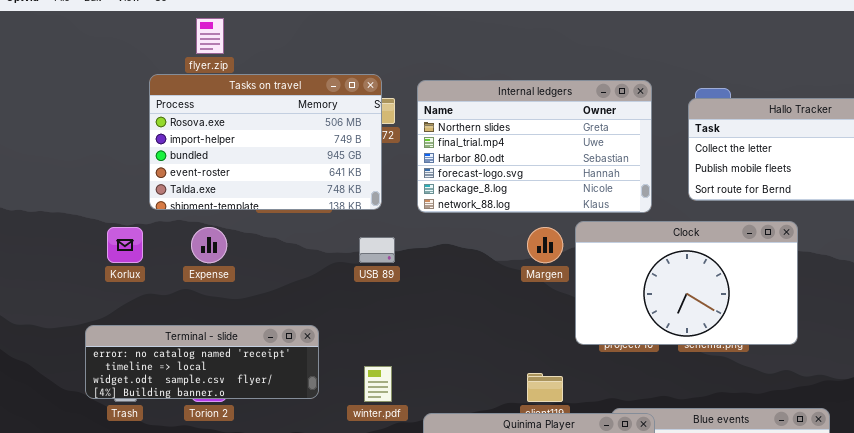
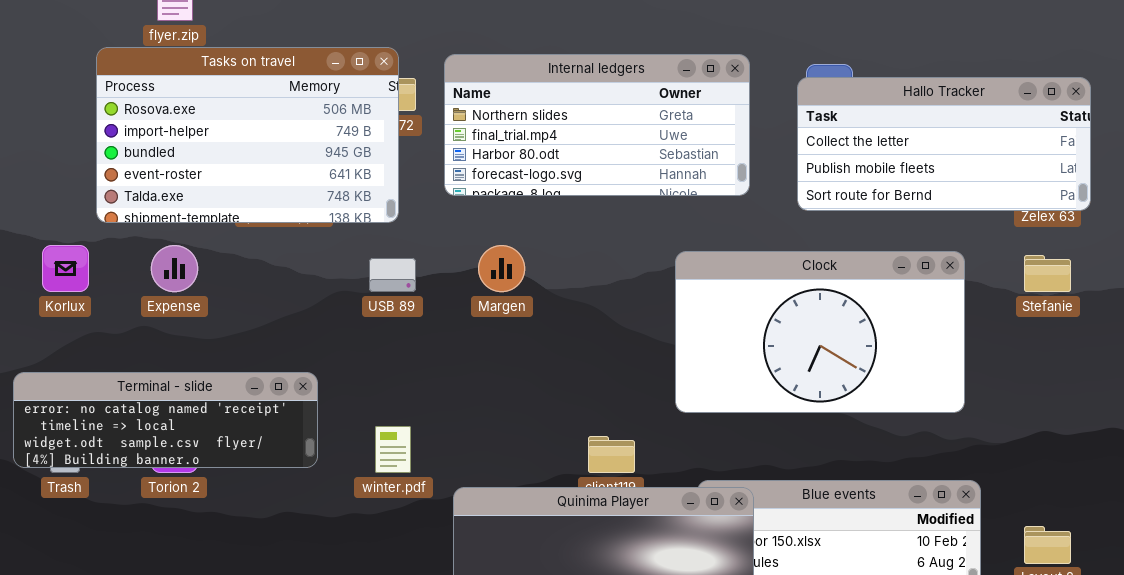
Internal ledgers: [417,80,652,213] -> [444,54,750,196], resized
Clock: [575,221,798,345] -> [675,251,965,413], moved
Margen: [527,227,563,263] -> [478,245,525,292], moved

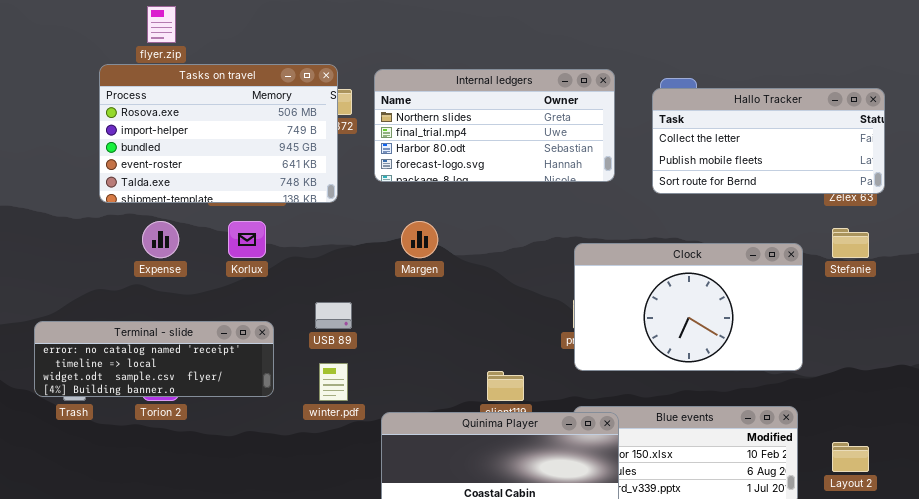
Korlux: [42,245,89,292] -> [228,221,266,258], moved
Clock: [675,251,965,413] -> [574,243,803,371], moved
USB 89: [369,258,416,292] -> [315,302,352,329], moved

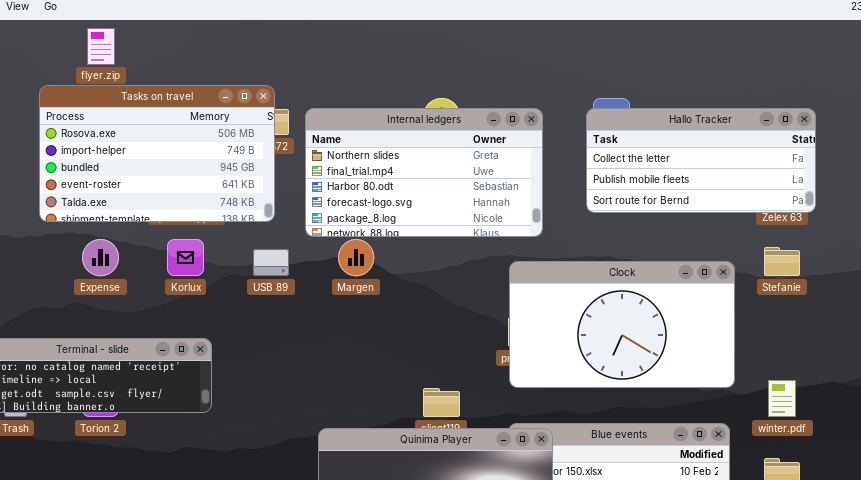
Internal ledgers: [374,69,615,182] -> [305,108,543,237], moved, resized
USB 89: [315,302,352,329] -> [253,249,289,276], moved
winter.pdf: [319,363,348,401] -> [768,380,796,417], moved

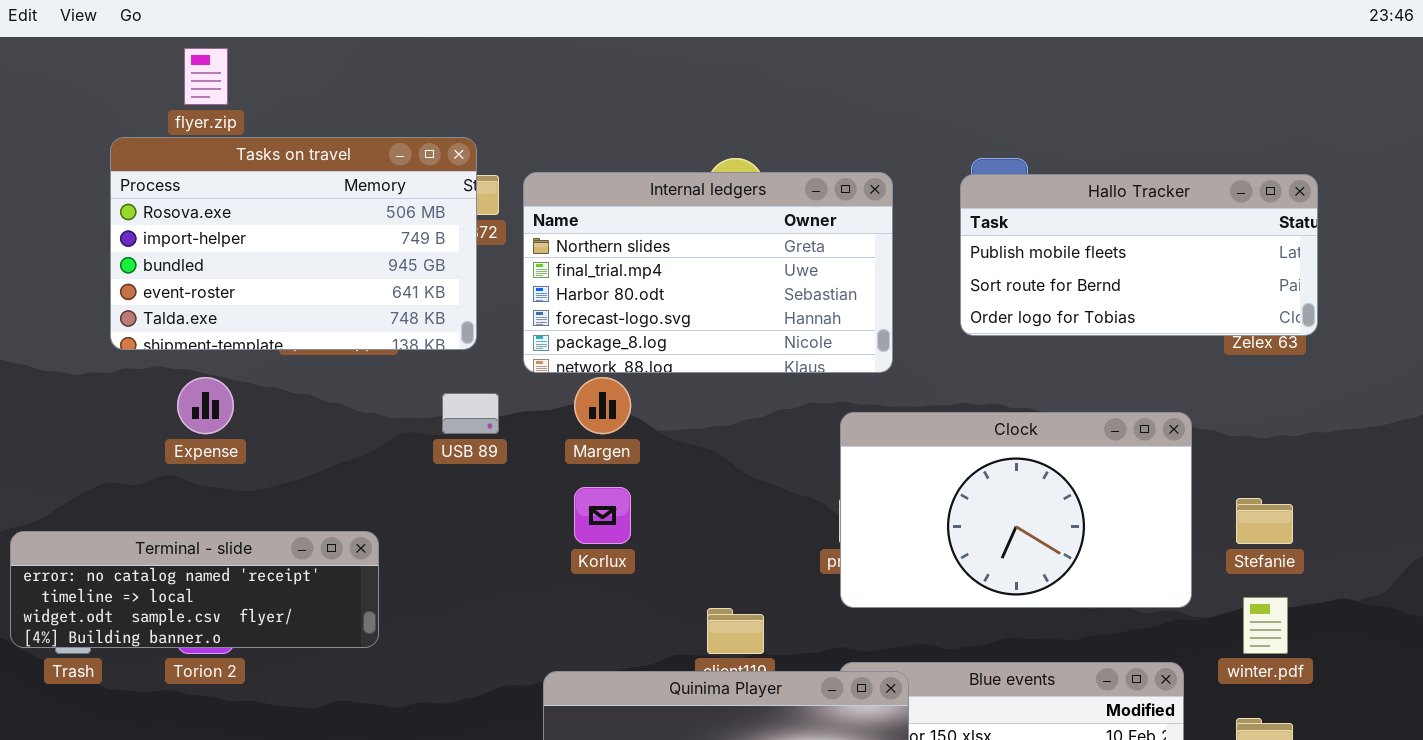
Hallo Tracker: [586,108,816,213] -> [960,174,1318,336], scrolled down 1 row
Korlux: [167,239,204,276] -> [574,487,631,544], moved
Stefanie: [764,247,800,276] -> [1236,498,1293,544], moved

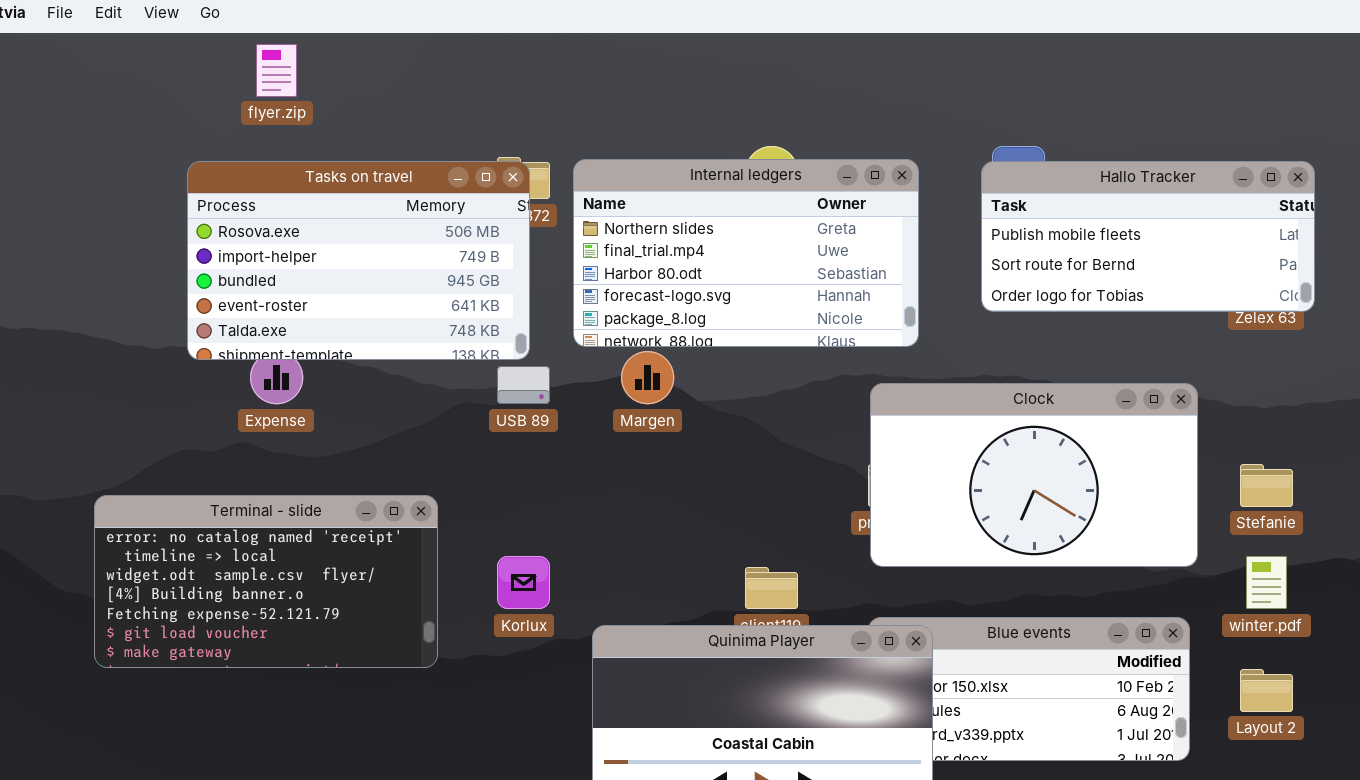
Tasks on travel: [110,137,477,350] -> [187,161,530,360], moved
Korlux: [574,487,631,544] -> [497,556,550,609], moved
Terminal - slide: [10,531,379,648] -> [94,495,438,668], resized

